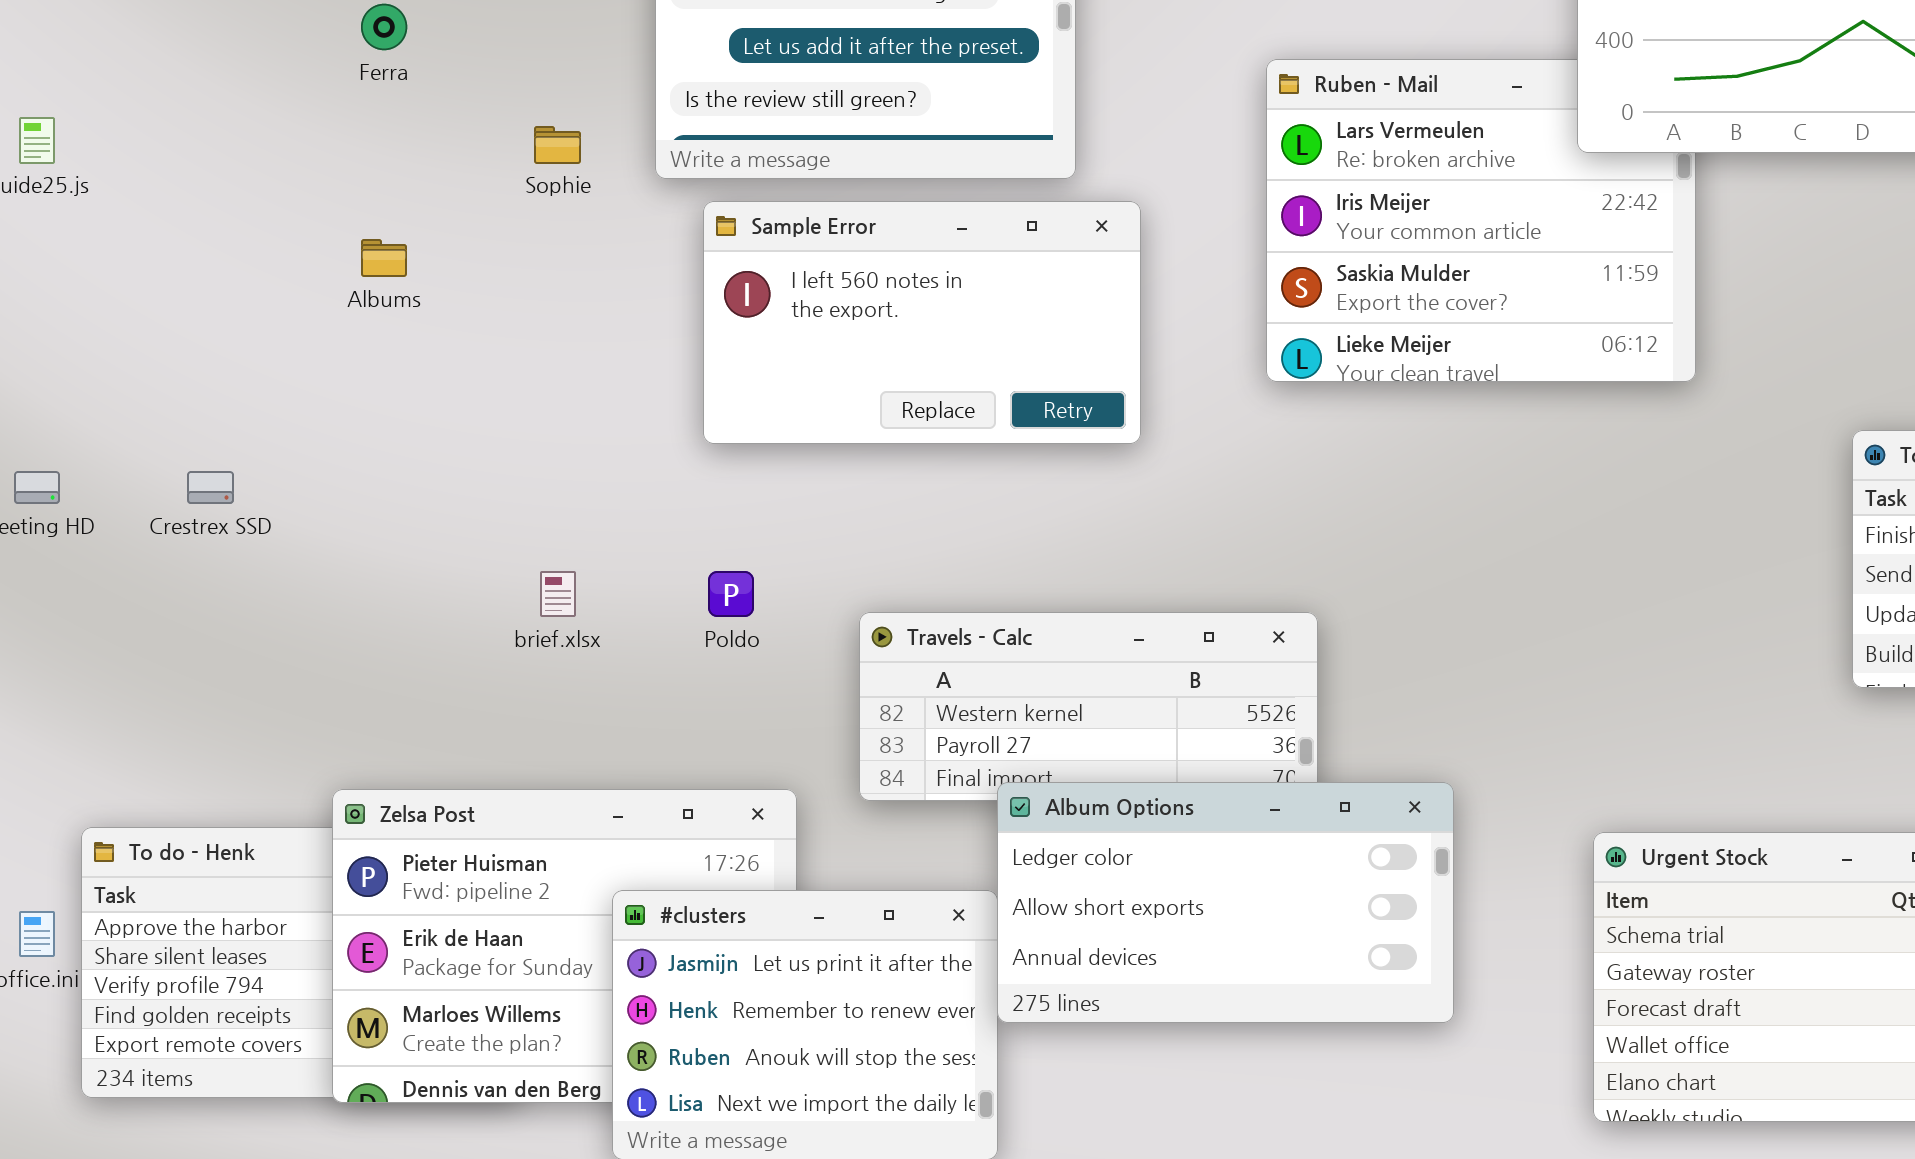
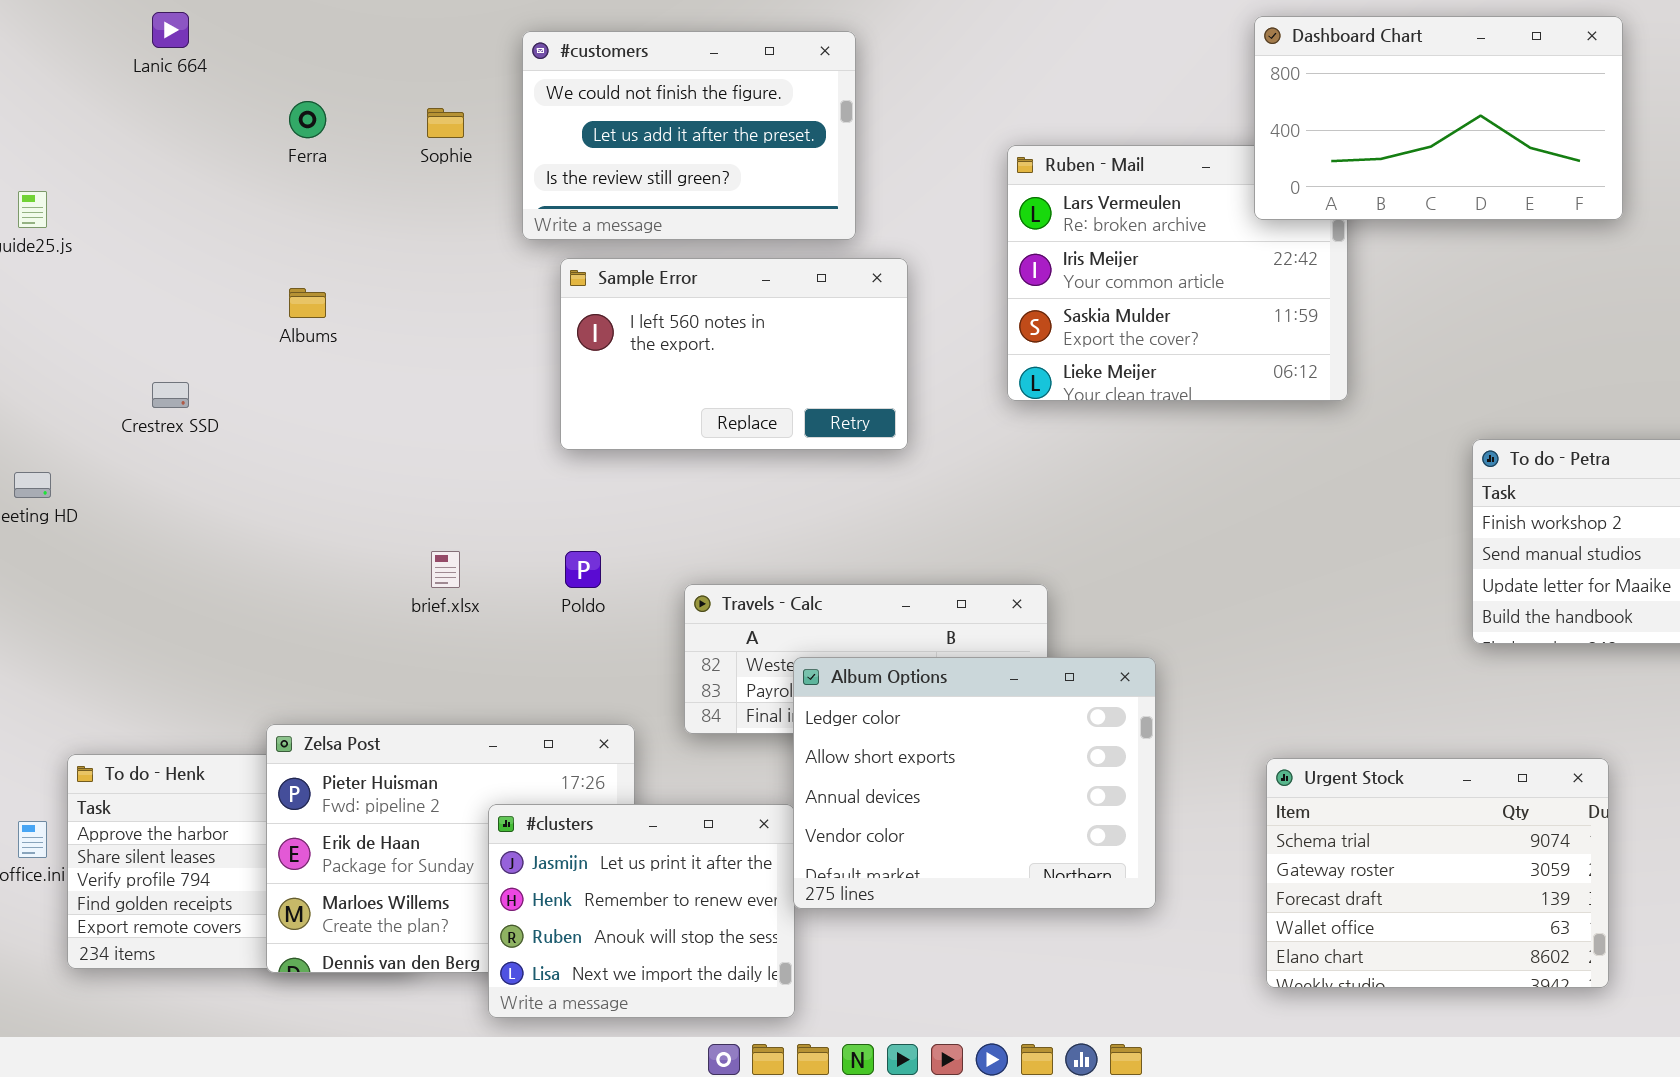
Sophie: [534,126,581,164] -> [427,108,464,138], moved
Crestrex SSD: [187,471,234,504] -> [152,382,189,408], moved
Album Options: [997,782,1454,1023] -> [793,657,1156,909], resized

